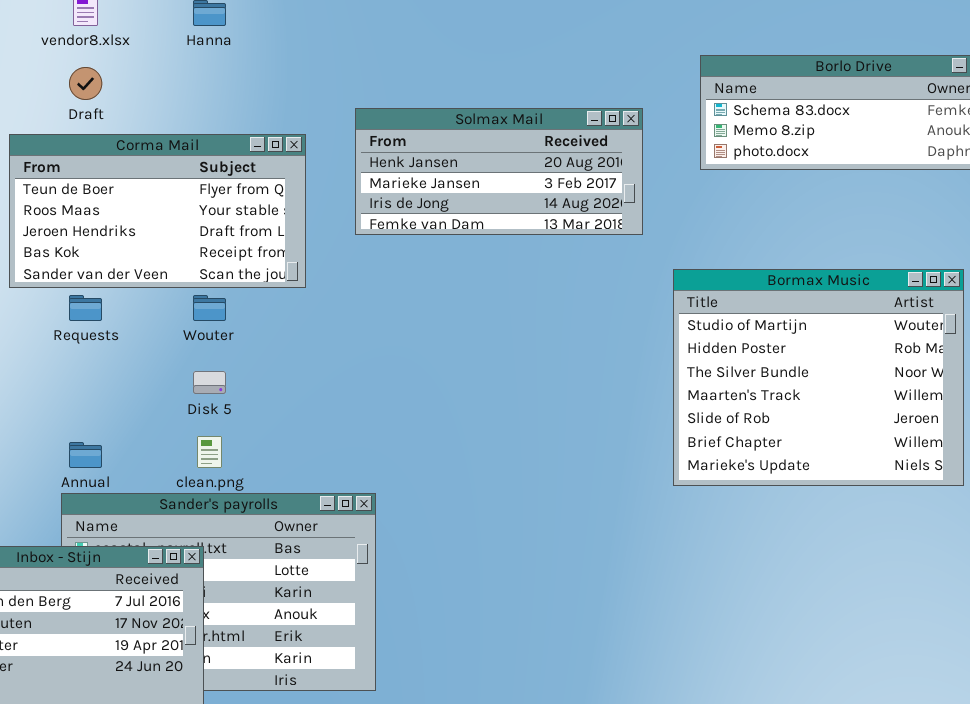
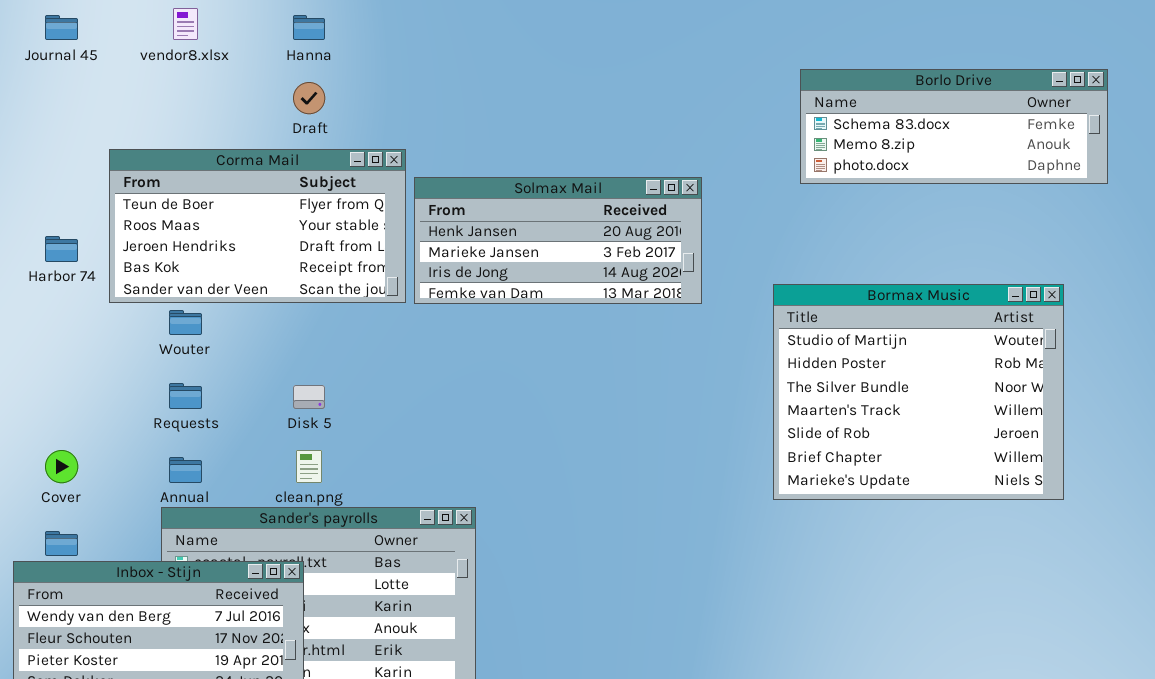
Draft: [69,67,102,100] -> [293,82,325,114], moved
Solmax Mail: [355,108,643,235] -> [414,177,702,304], moved
Requests: [69,295,102,321] -> [169,383,202,409], moved
Wouter: [193,295,226,321] -> [169,310,202,335], moved

